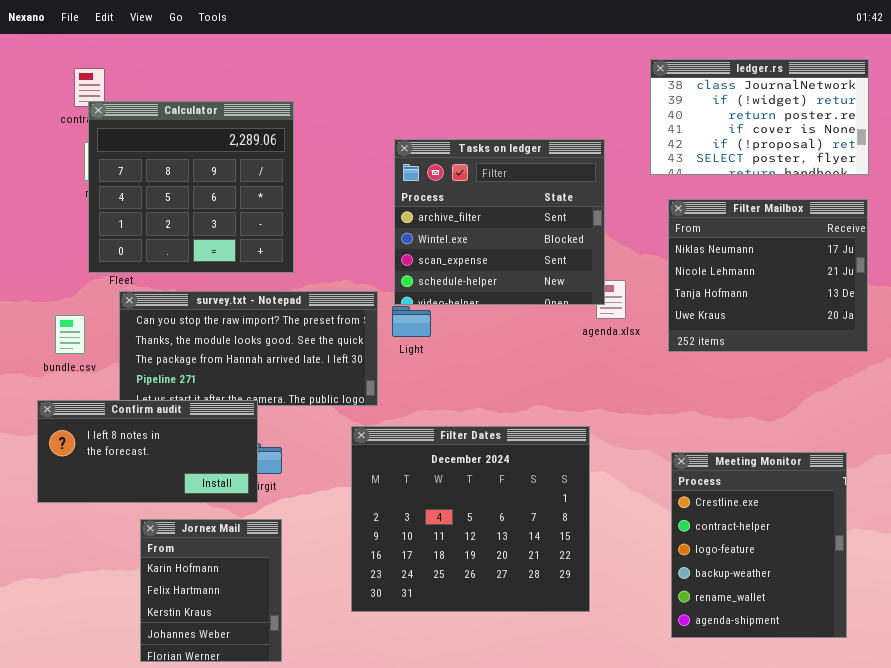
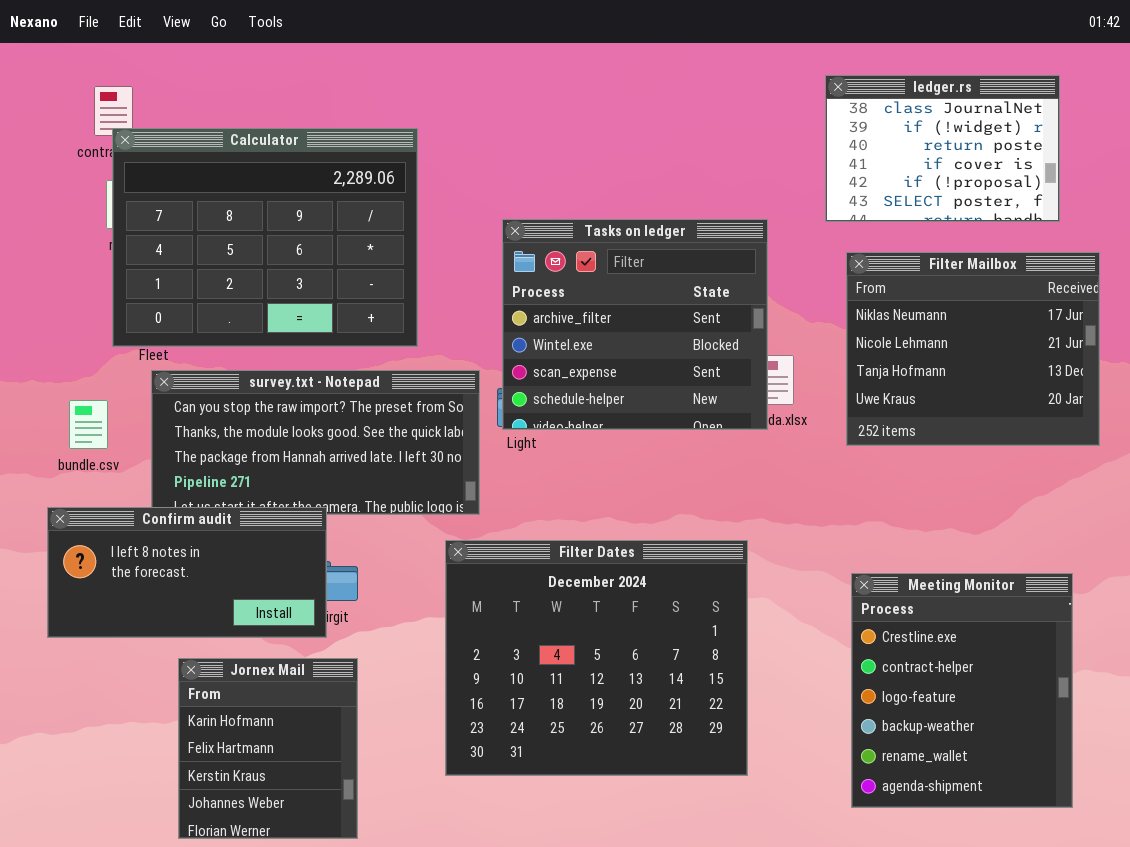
ledger.rs: [650,59,869,175] -> [825,75,1060,222], resized
Calculator: [88,101,294,273] -> [112,128,418,347], resized
Tasks on ledger: [394,139,605,305] -> [502,219,768,430], moved

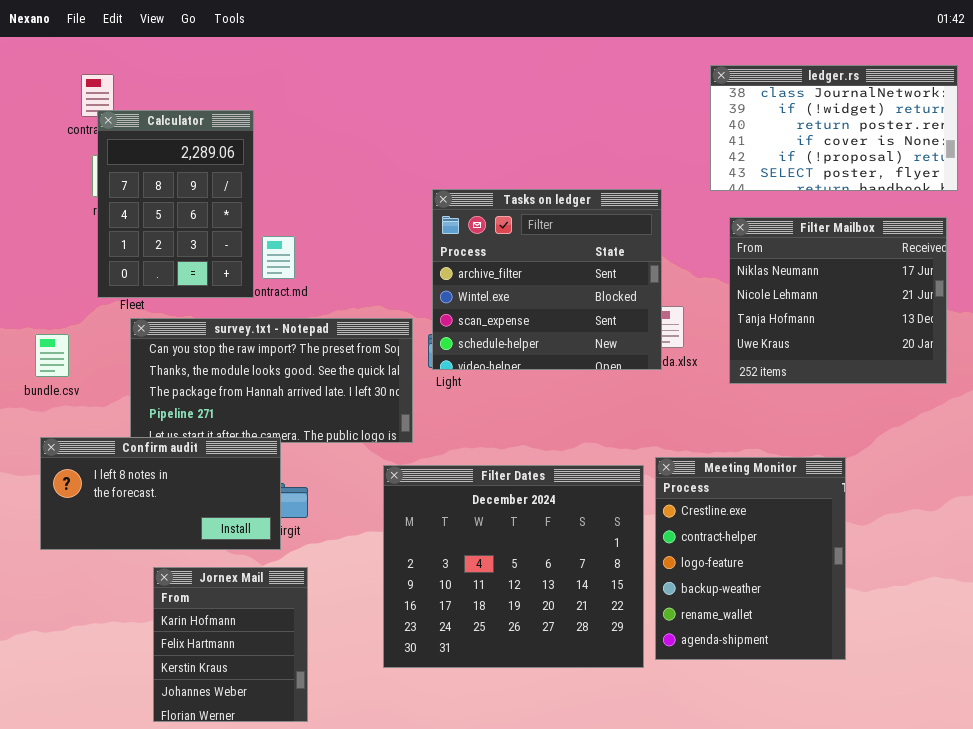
ledger.rs: [825,75,1060,222] -> [710,65,958,191], resized
Calculator: [112,128,418,347] -> [97,110,254,298], resized
bundle.csv: [69,400,108,449] -> [35,334,69,377], moved
Meeting Monitor: [851,573,1073,808] -> [655,457,846,660], moved

